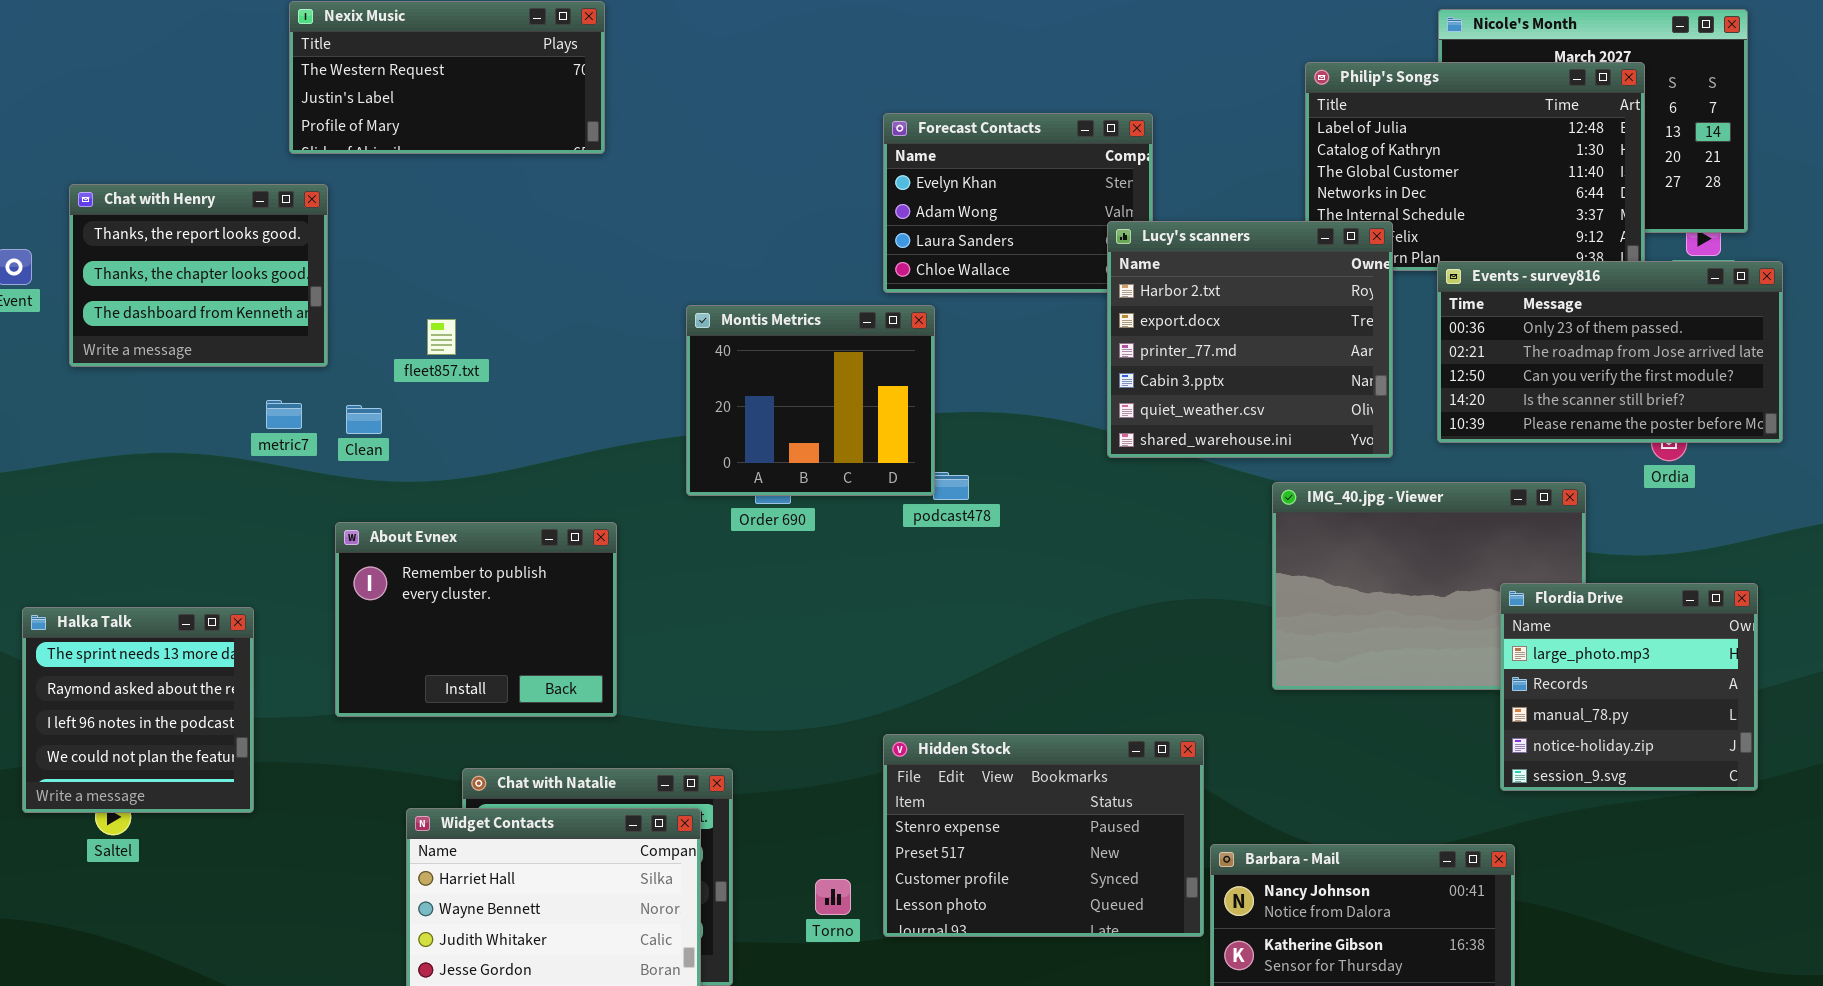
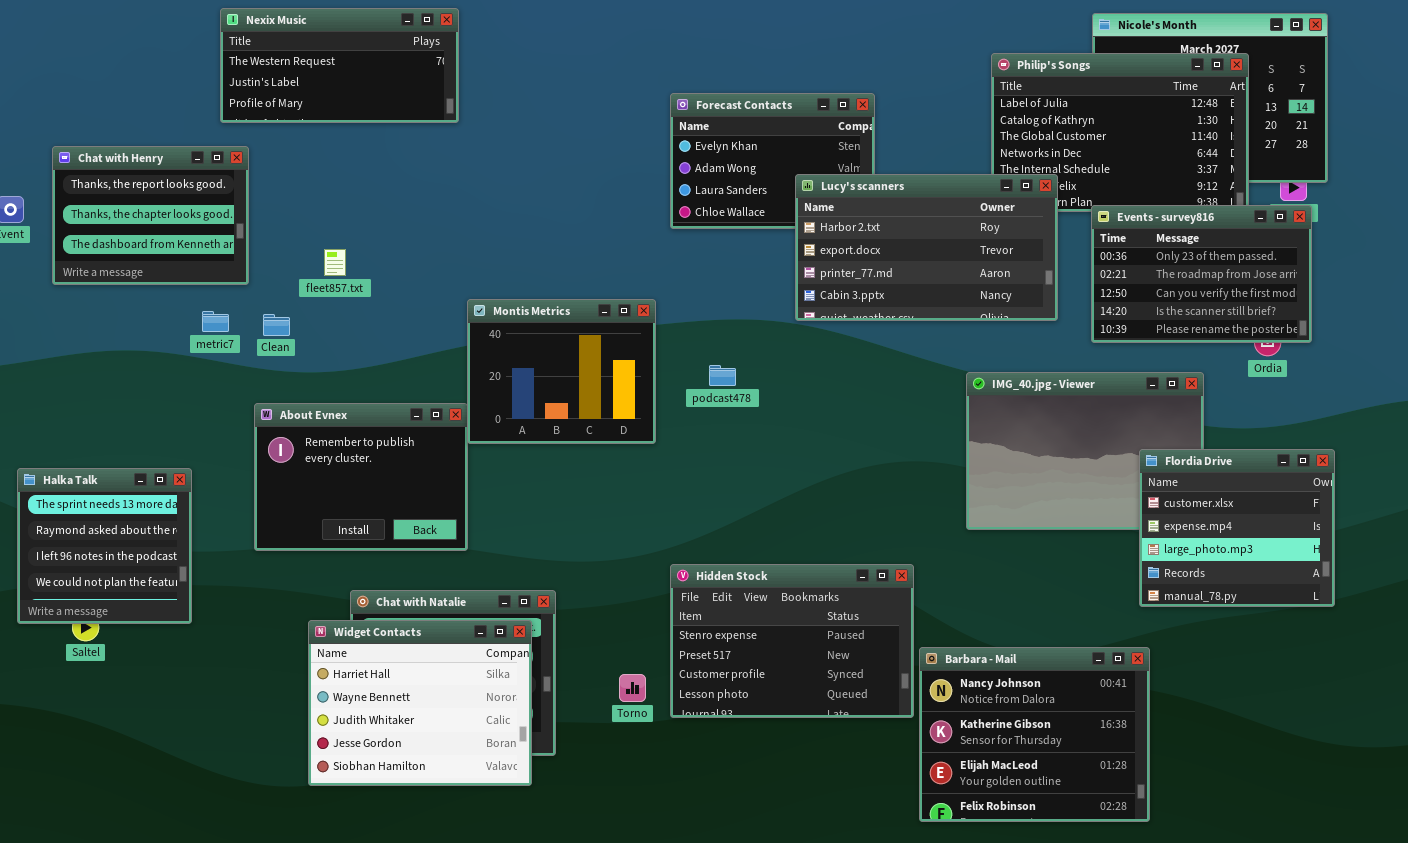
Lucy's scanners: [1107,221,1393,458] -> [795,174,1058,321], resized
Events - survey816: [1437,261,1783,443] -> [1091,205,1312,343], resized
Montis Metrics: [686,305,935,496] -> [467,299,656,444], moved
Flordia Drive: [1500,583,1758,791] -> [1139,449,1335,607], scrolled up 2 rows

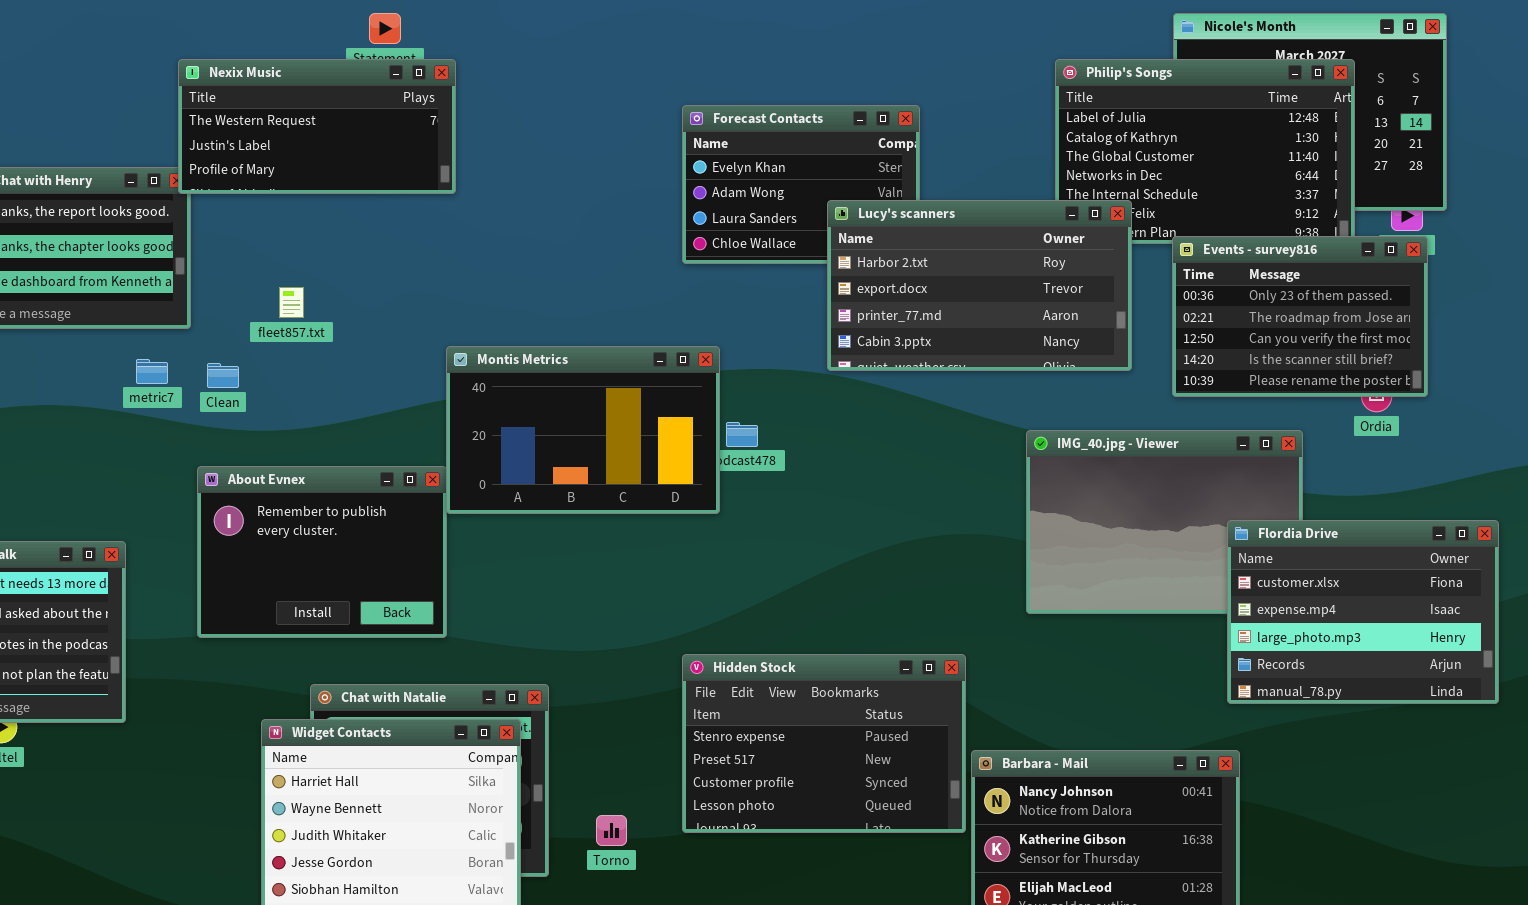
Nexix Music: [220,8,459,123] -> [178,59,456,194], moved
Montis Metrics: [467,299,656,444] -> [446,346,720,514], resized
Flordia Drive: [1139,449,1335,607] -> [1227,520,1499,704], resized
Torno: [619,674,646,702] -> [596,815,627,846], moved

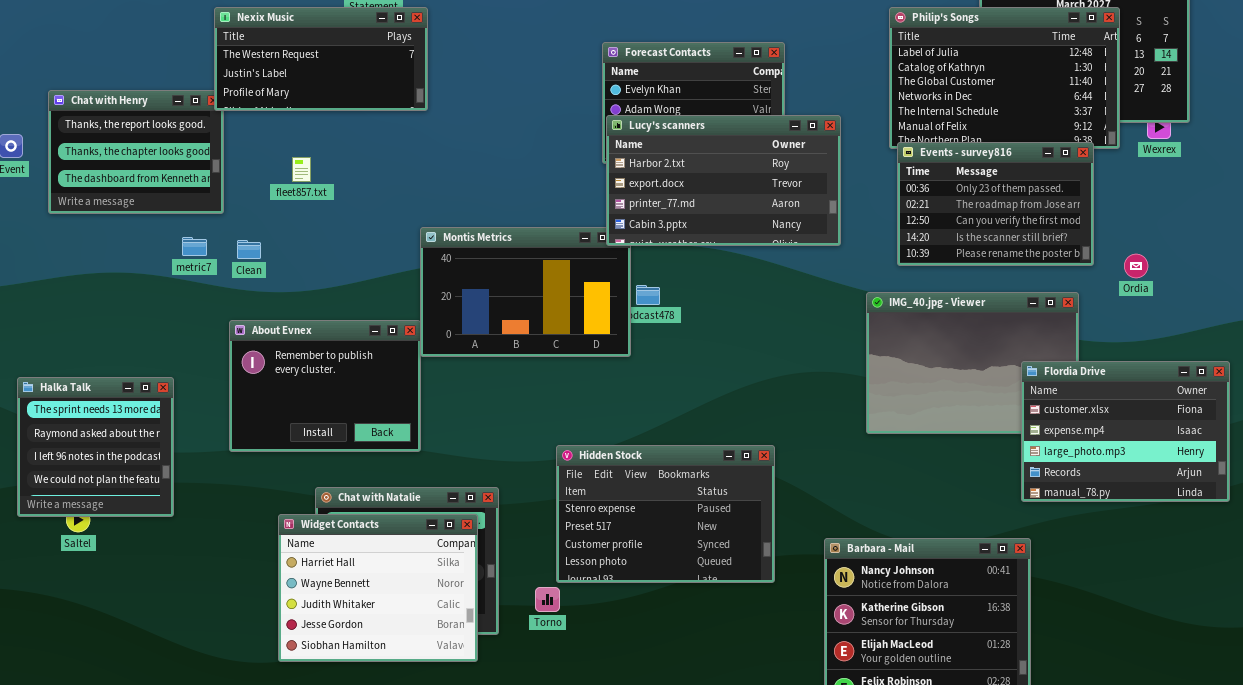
Lucy's scanners: [827,200,1132,371] -> [606,115,841,246], moved
Events - survey816: [1172,236,1428,397] -> [897,142,1094,266], moved
fleet857.txt: [279,287,304,318] -> [292,157,311,182], moved
Hidden Stock: [682,654,966,833] -> [556,445,775,583], moved

